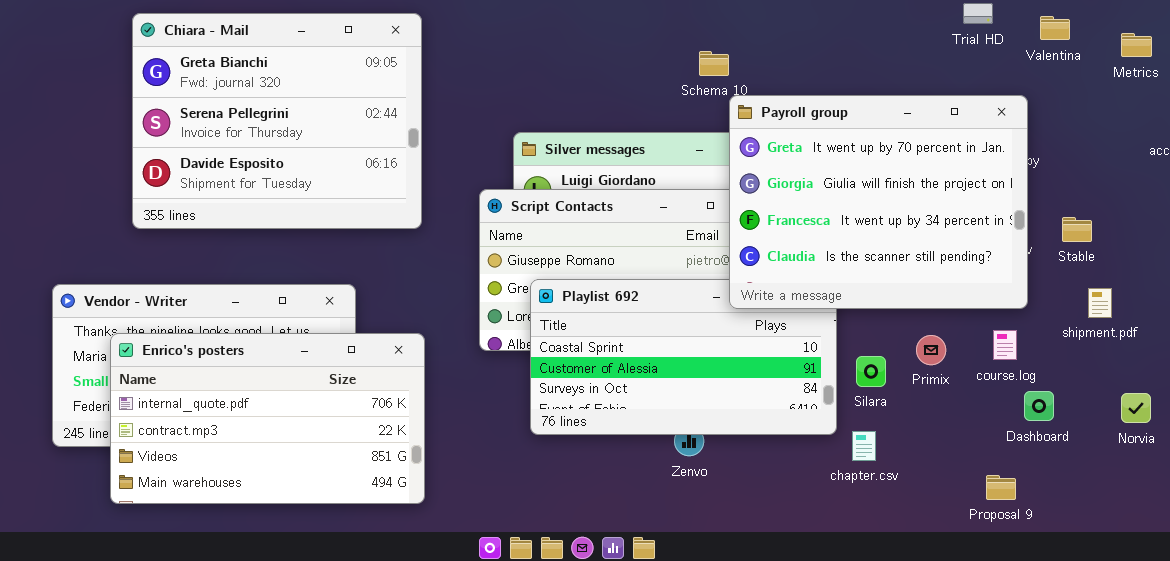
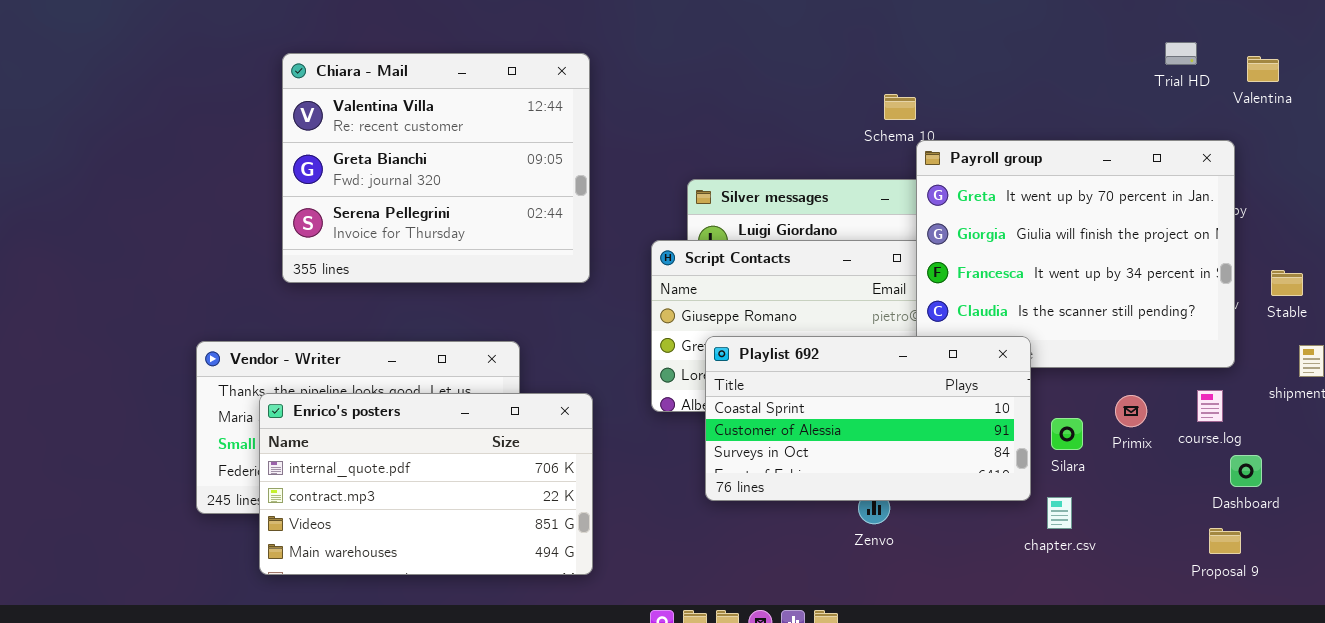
Chiara - Mail: [132,13,422,229] -> [282,53,590,283], scrolled up 1 row
Playlist 692: [530,279,837,435] -> [705,336,1031,501], raised
Proposal 9: [986,475,1016,500] -> [1209,528,1241,554], moved

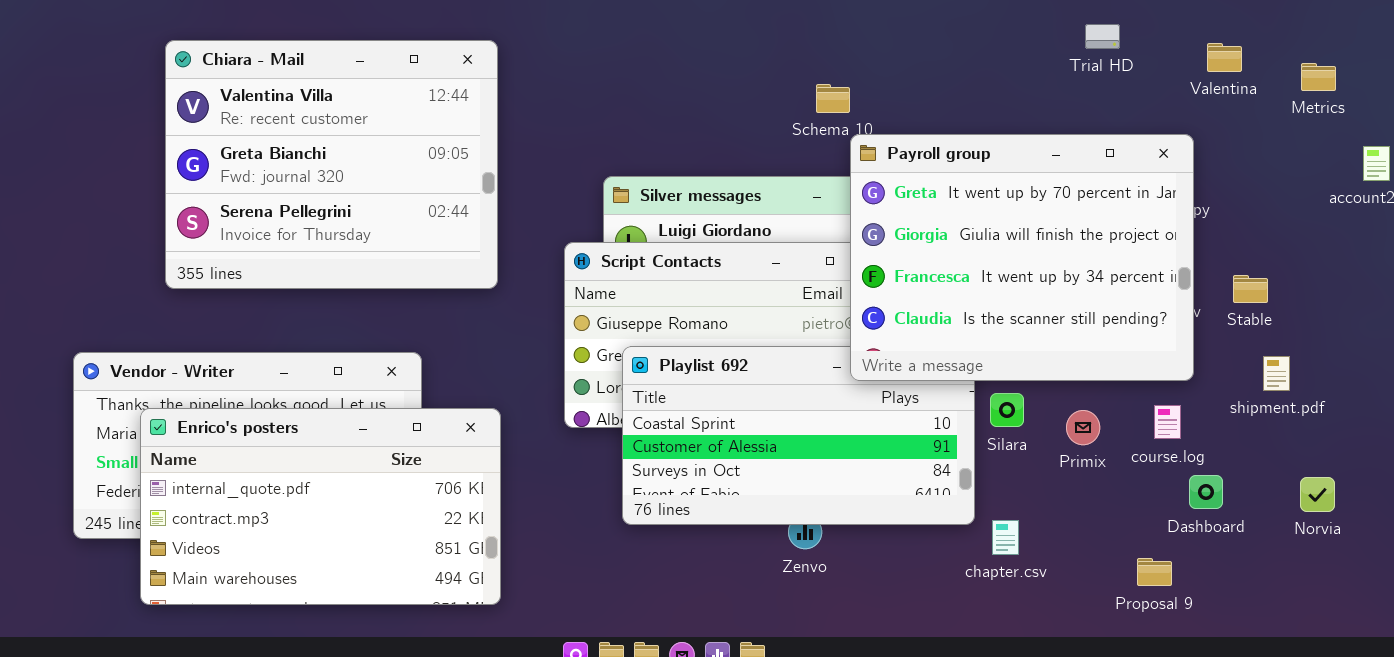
Trial HD: [1165,42,1197,65] -> [1085,24,1120,49], moved
Payroll group: [916,140,1235,368] -> [850,134,1194,381], raised
Silara: [1051,418,1083,450] -> [990,393,1024,427], moved
Proposal 9: [1209,528,1241,554] -> [1137,558,1172,586], moved

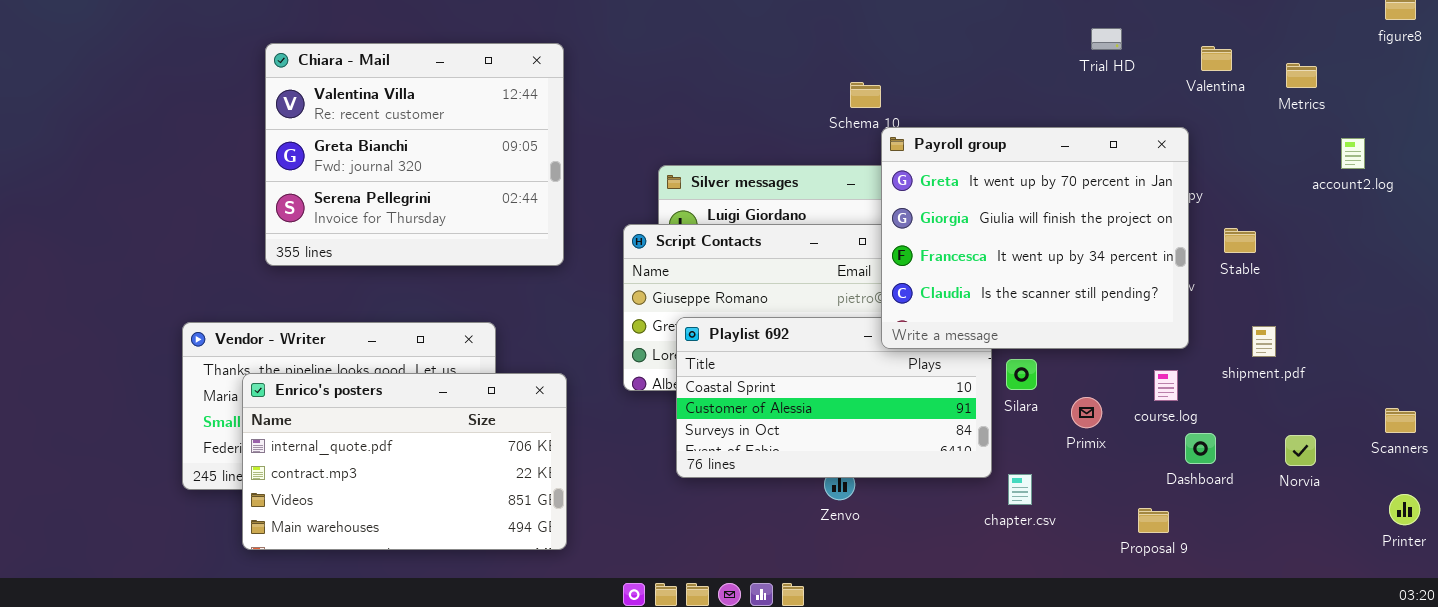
Stable: [1233,275,1268,303] -> [1224,228,1256,253], moved
Primix: [1066,410,1100,445] -> [1071,397,1102,428], moved

